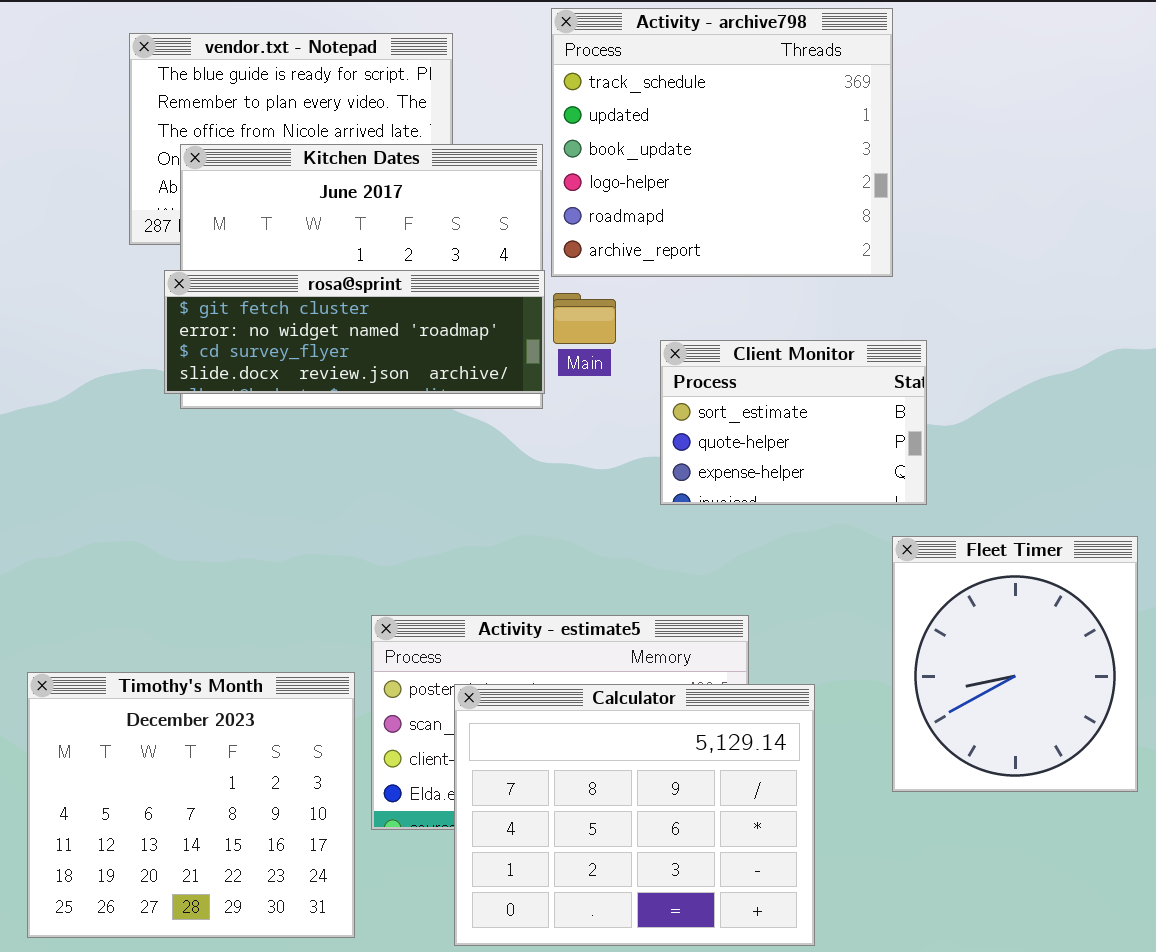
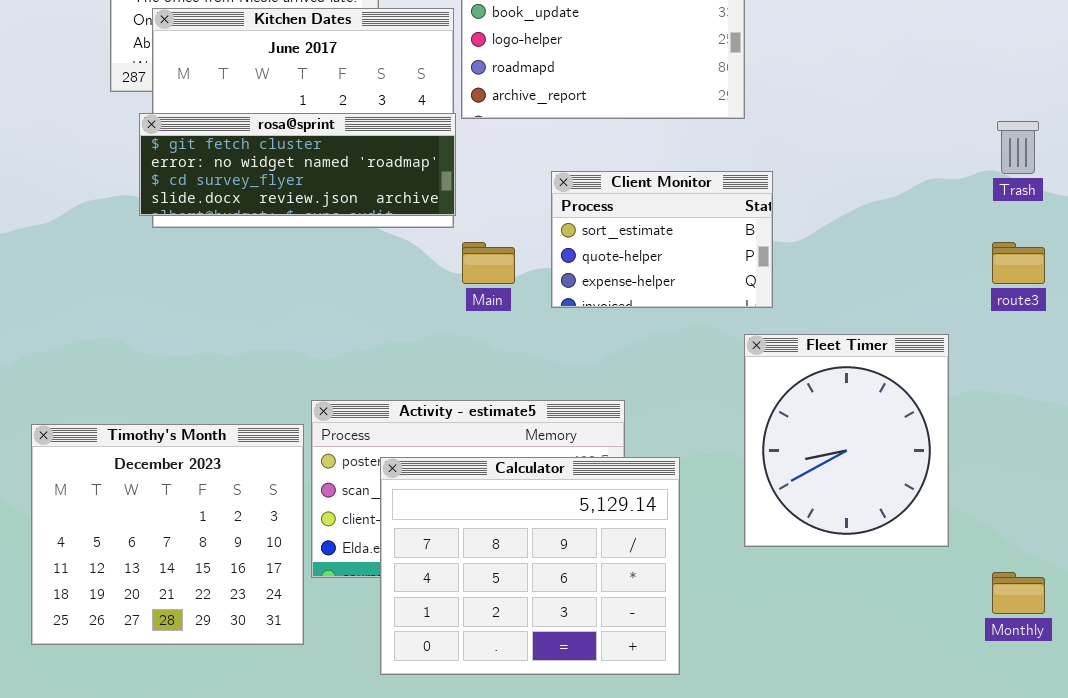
Main: [553,293,616,344] -> [462,242,515,284], moved
Timothy's Month: [27,672,355,938] -> [31,424,304,645], moved

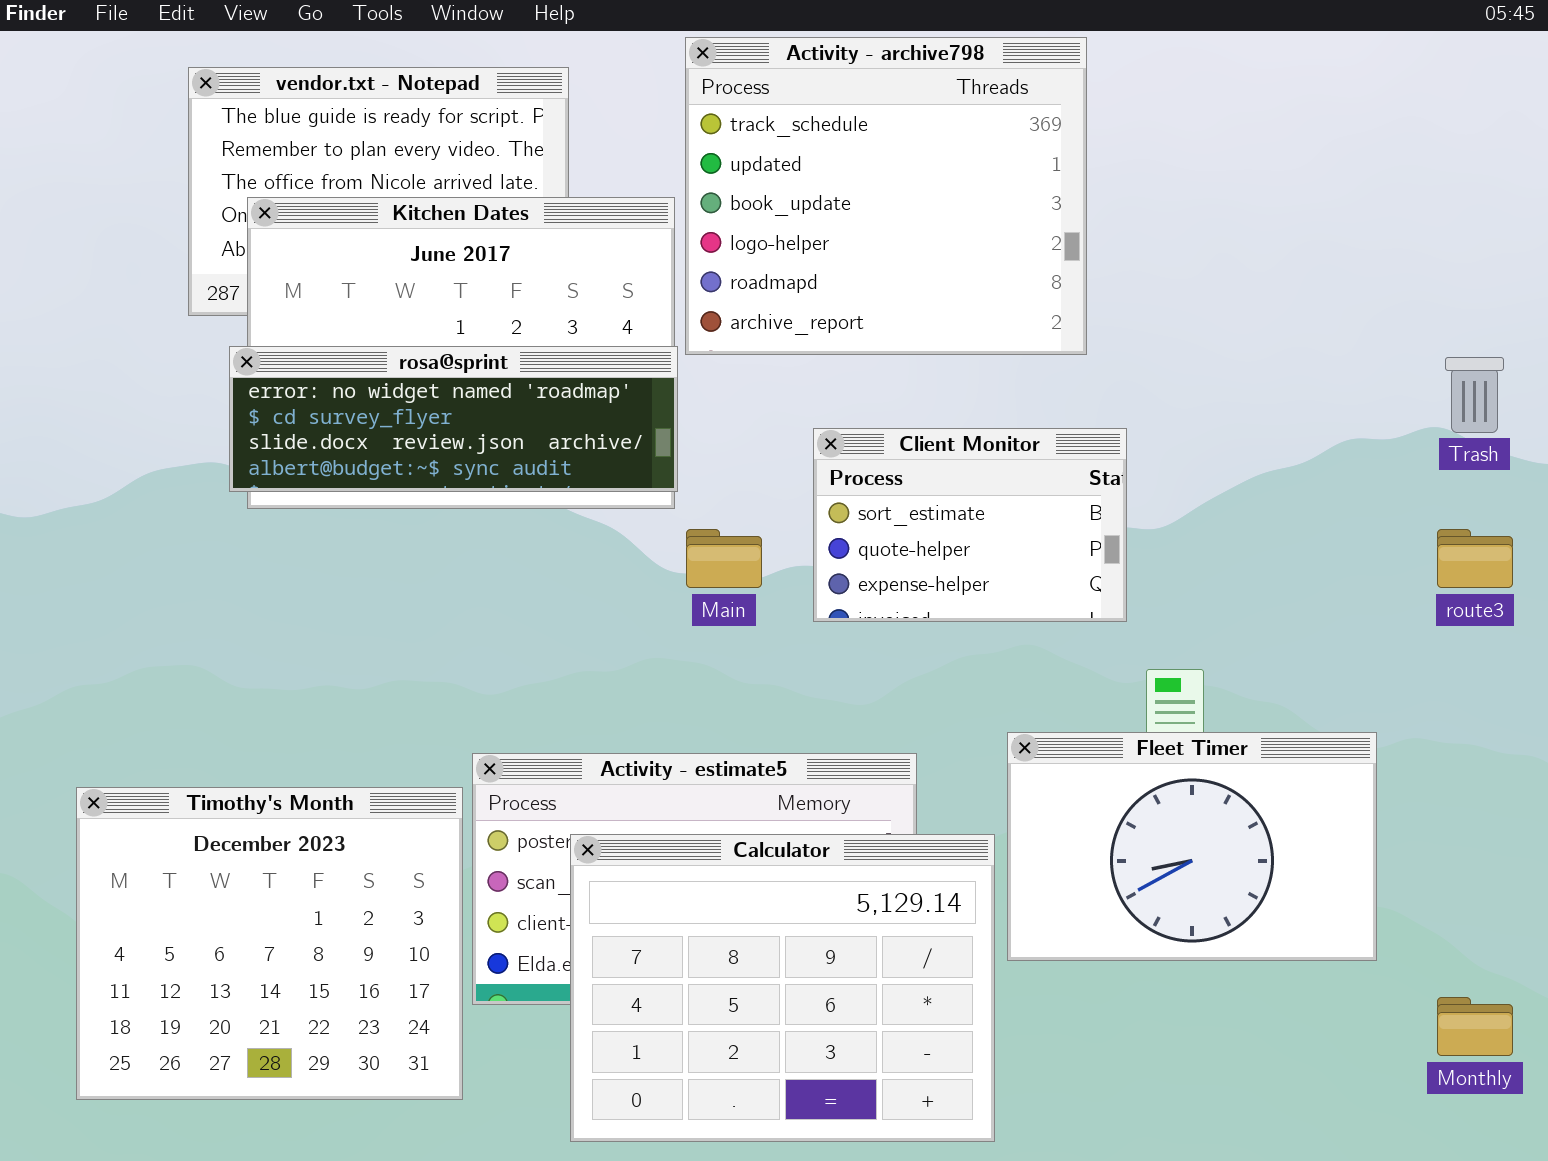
rosa@sprint: [139,113,456,216] -> [229,346,678,492], scrolled down 1 row
Fleet Timer: [744,334,949,547] -> [1007,732,1377,961], resized

